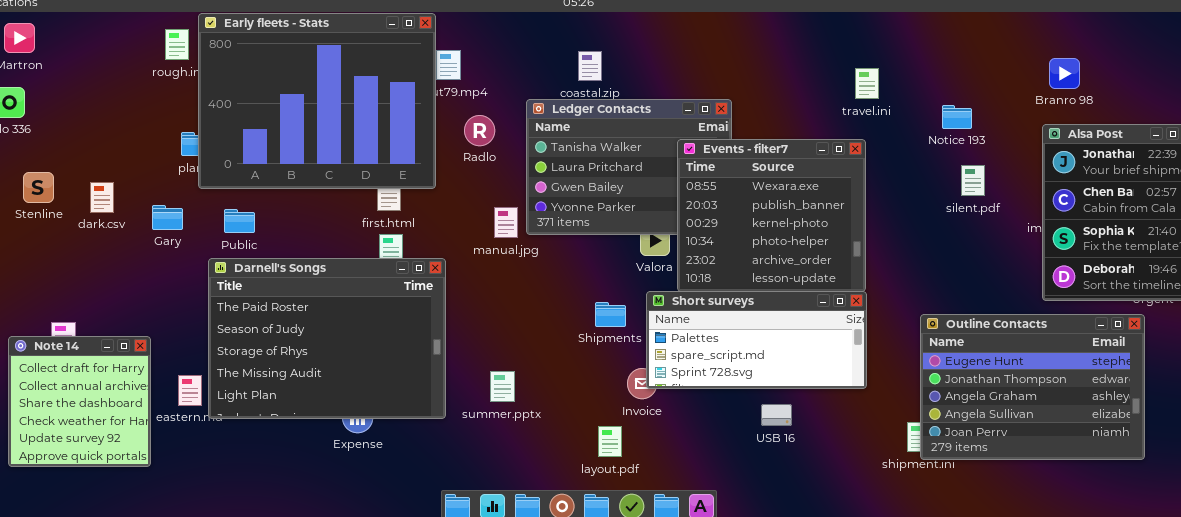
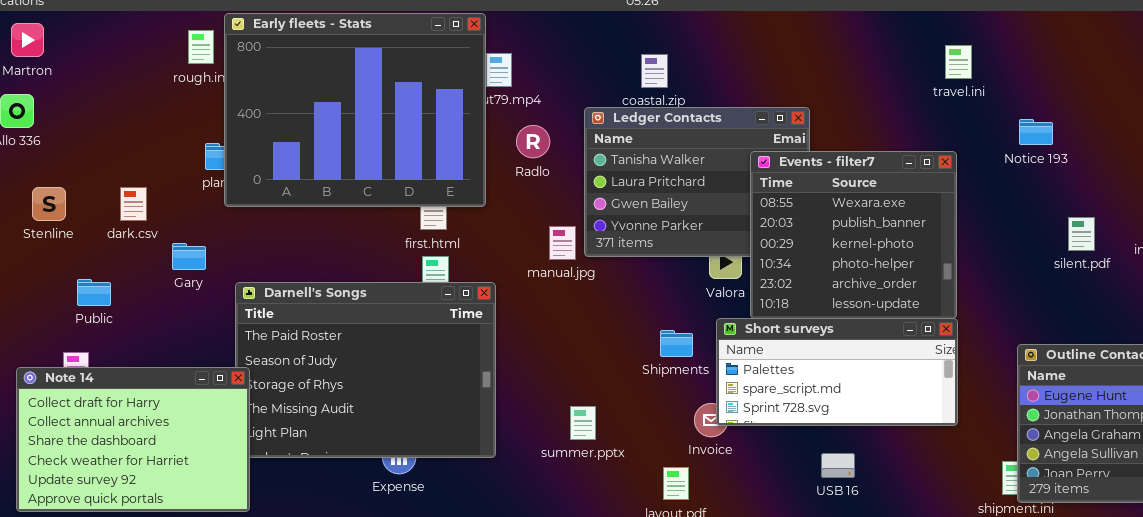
travel.ini: [855,68,879,99] -> [945,45,972,79], moved
Notice 193: [942,105,972,129] -> [1019,119,1053,145], moved
silent.pdf: [961,165,985,196] -> [1068,217,1095,251], moved
dark.csv: [90,182,114,213] -> [120,187,147,221], moved
Gary: [152,205,183,230] -> [172,243,206,270], moved
Public: [224,209,255,233] -> [77,279,111,306], moved
Note 14: [8,336,151,467] -> [16,367,250,512], resized
summer.pptx: [490,371,515,402] -> [570,406,596,440], moved
USB 16: [761,404,792,426] -> [821,453,855,478], moved

